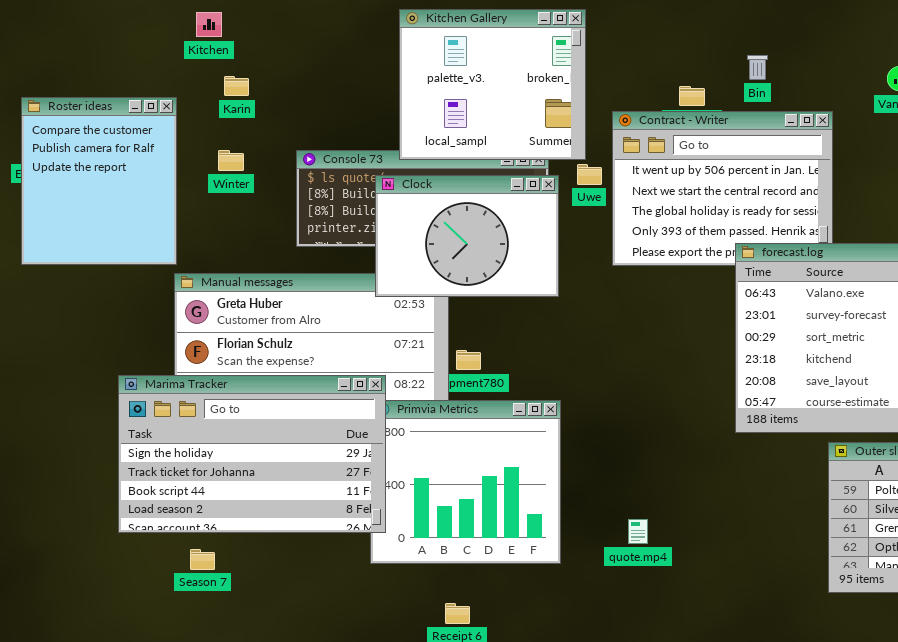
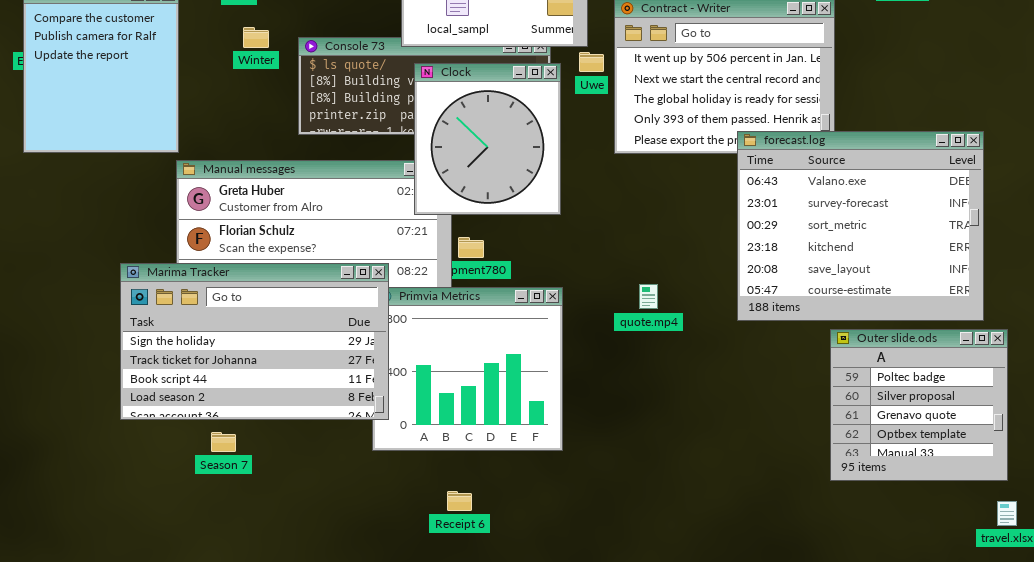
Winter: [218,150,244,171] -> [243,27,269,48], moved
Clock: [375,175,559,297] -> [414,63,561,215], resized
quote.mp4: [628,519,648,544] -> [639,284,658,309], moved
Season 7: [190,549,215,570] -> [211,432,236,452], moved

